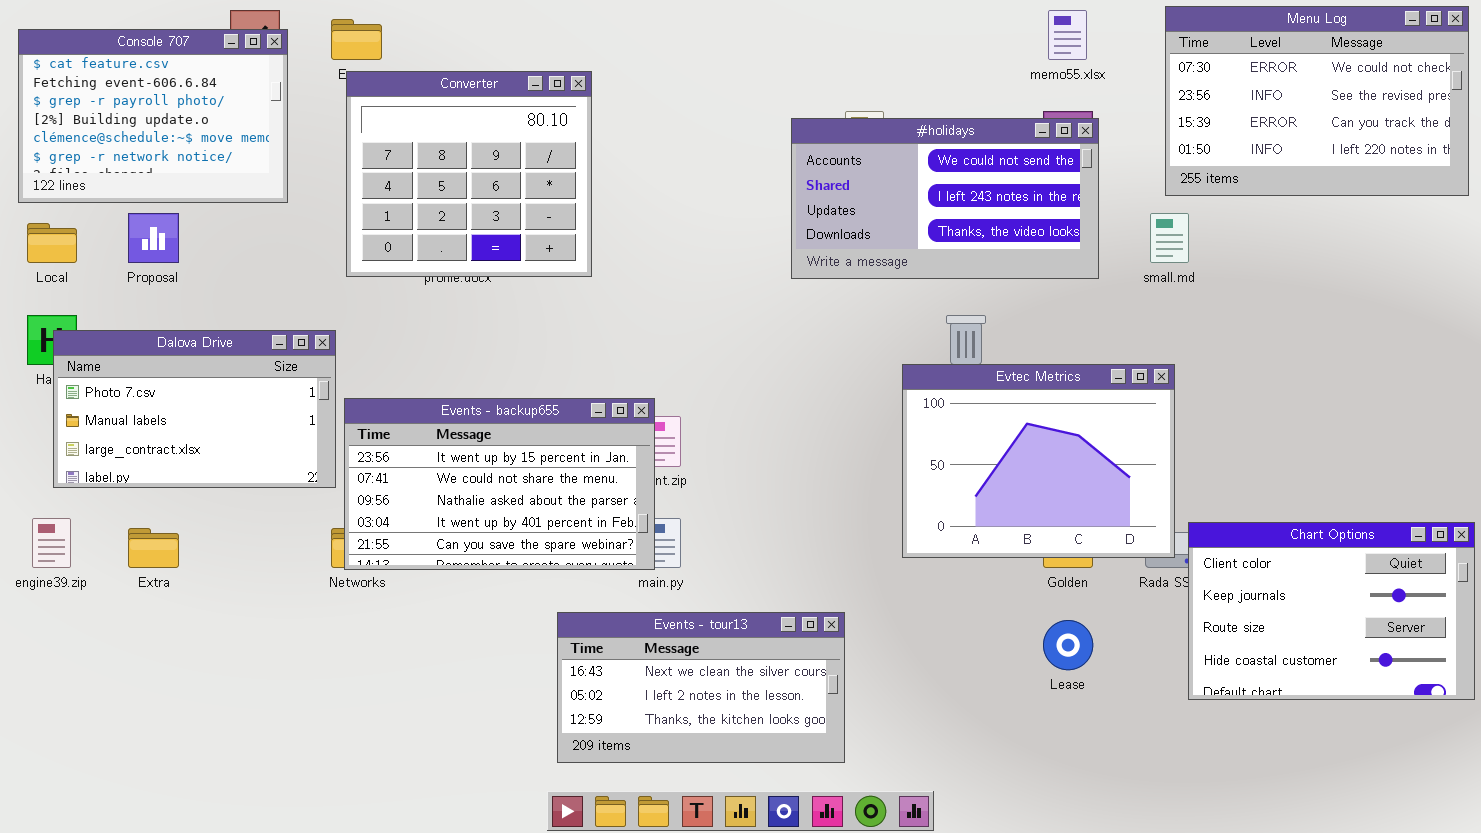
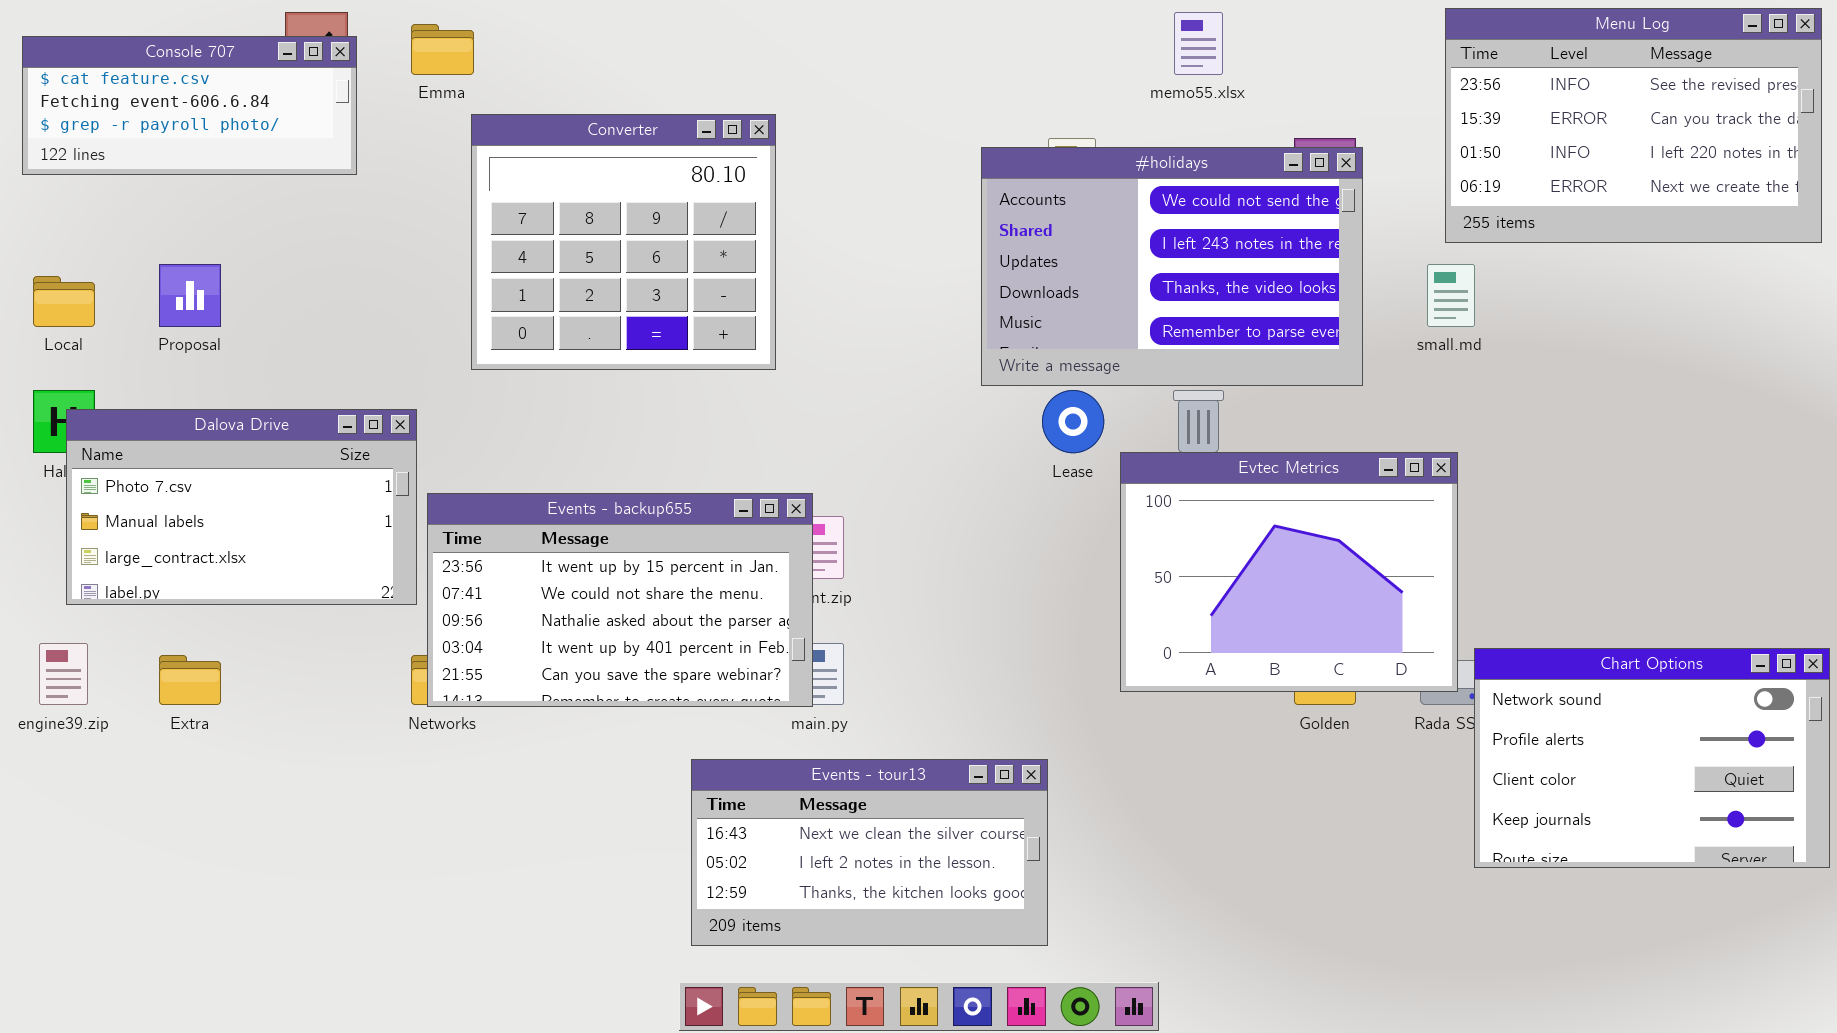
Menu Log: [1165,6,1469,196] -> [1445,8,1822,243], scrolled down 1 row
memo55.xlsx: [1048,10,1087,60] -> [1174,12,1223,75], moved
Console 707: [18,29,288,203] -> [22,36,357,175], resized
Converter: [346,71,592,277] -> [471,114,776,370], moved
#holidays: [791,118,1099,279] -> [981,147,1363,386], resized
Chart Options: [1188,522,1475,700] -> [1474,648,1830,868], scrolled up 2 rows
Lease: [1043,620,1093,670] -> [1042,390,1104,453], moved

